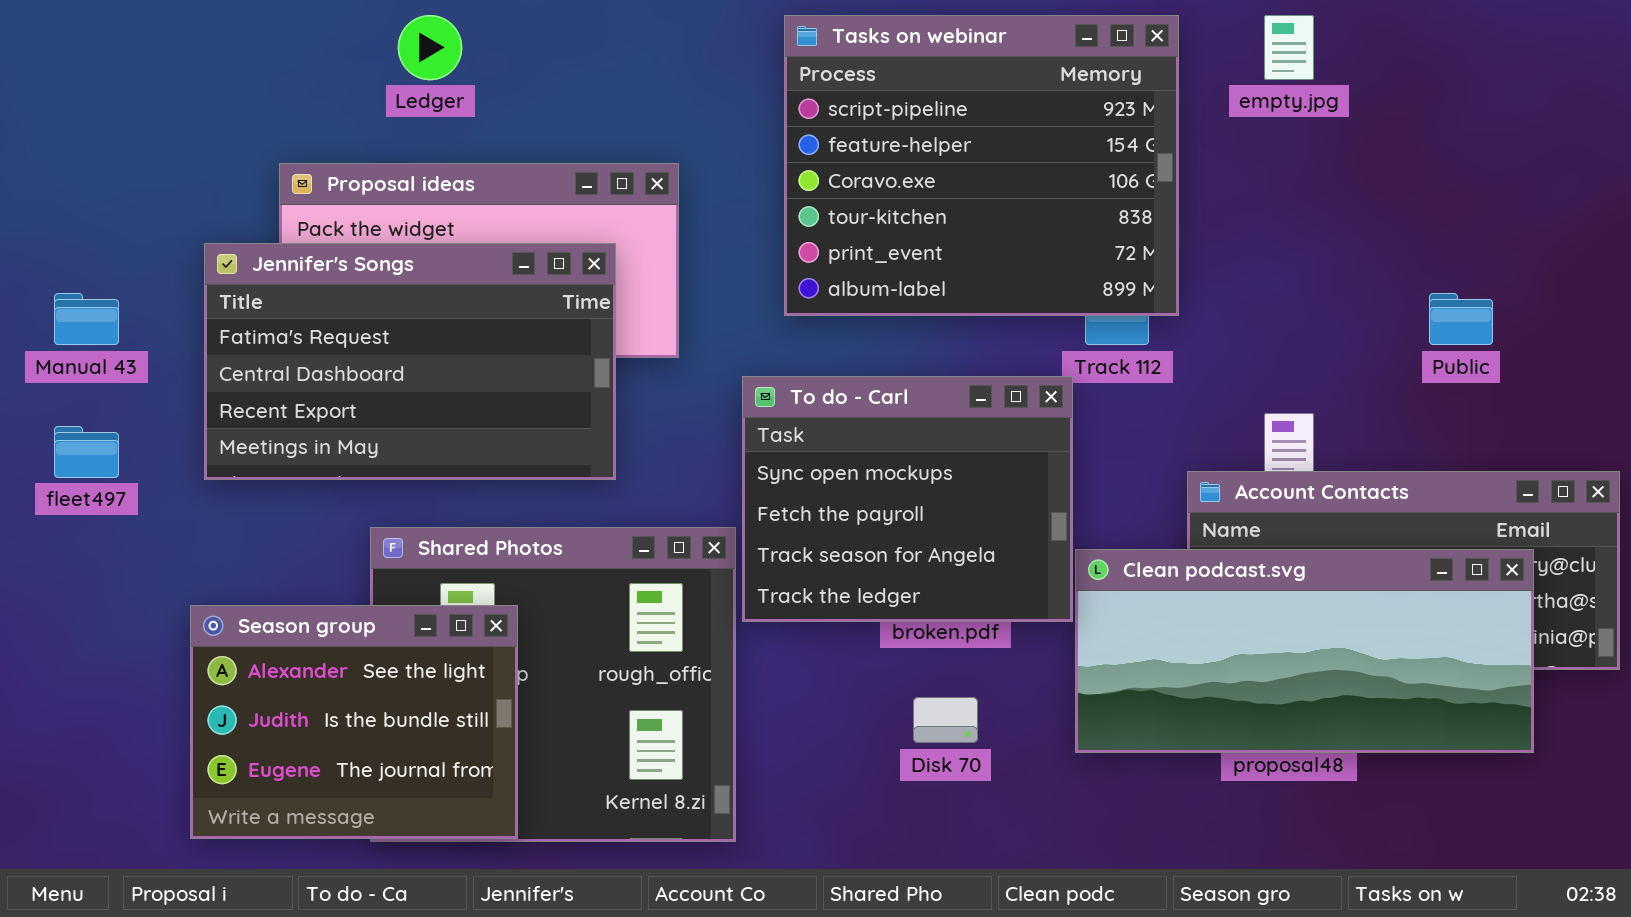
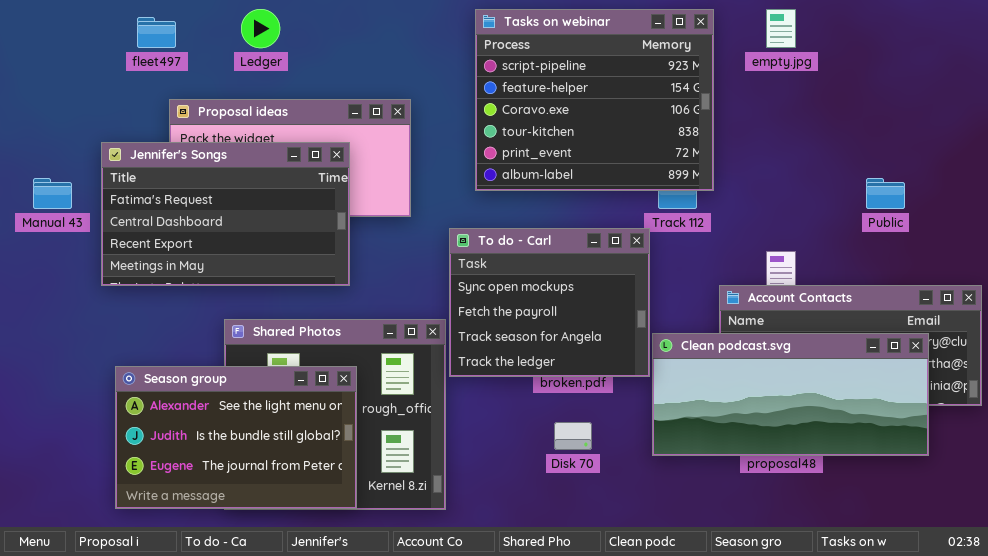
Jennifer's Songs: [204,243,616,480] -> [101,142,350,286], moved
fleet497: [54,426,119,478] -> [137,17,176,48], moved
Season group: [190,605,518,839] -> [115,366,357,509], resized

